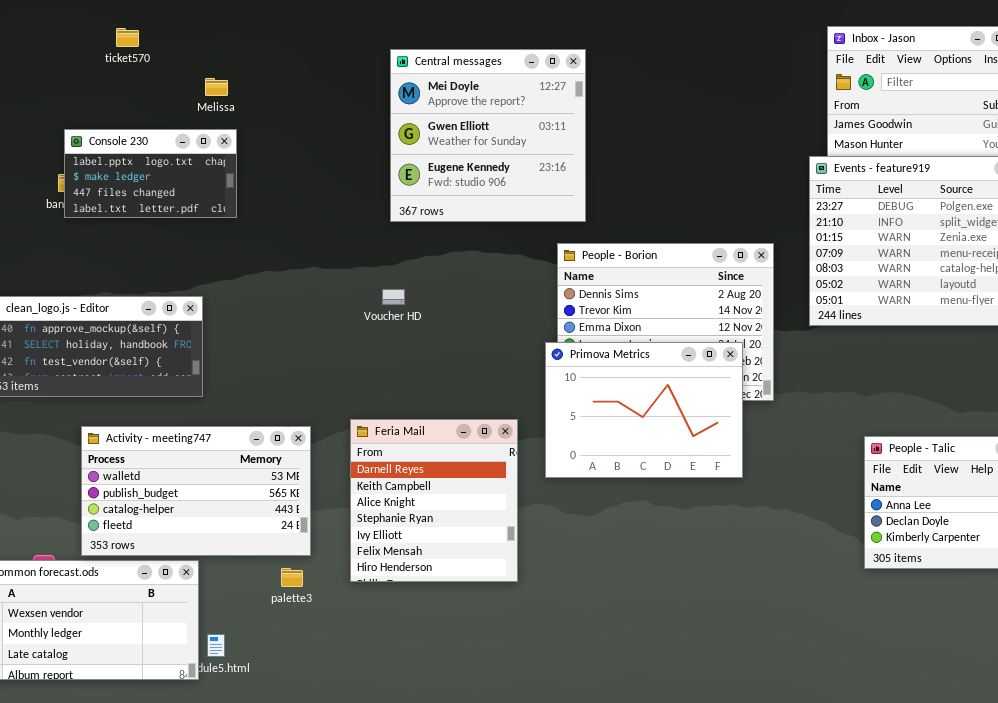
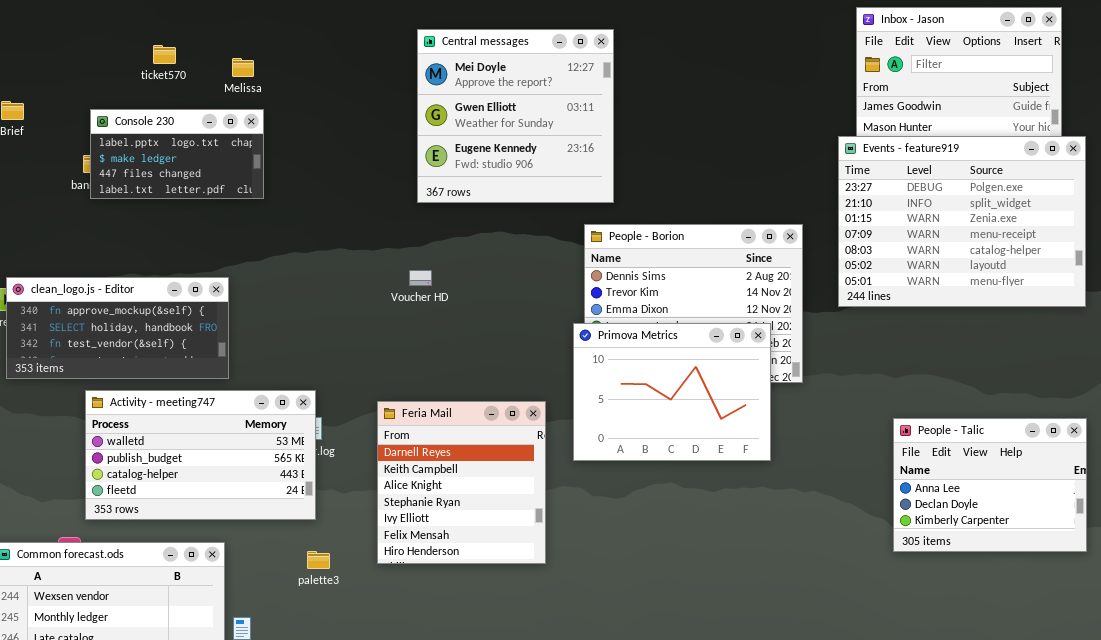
ticket570: [116,28,139,47] -> [153,45,176,64], moved
Activity - meeting747: [81,426,311,556] -> [85,390,316,520], moved

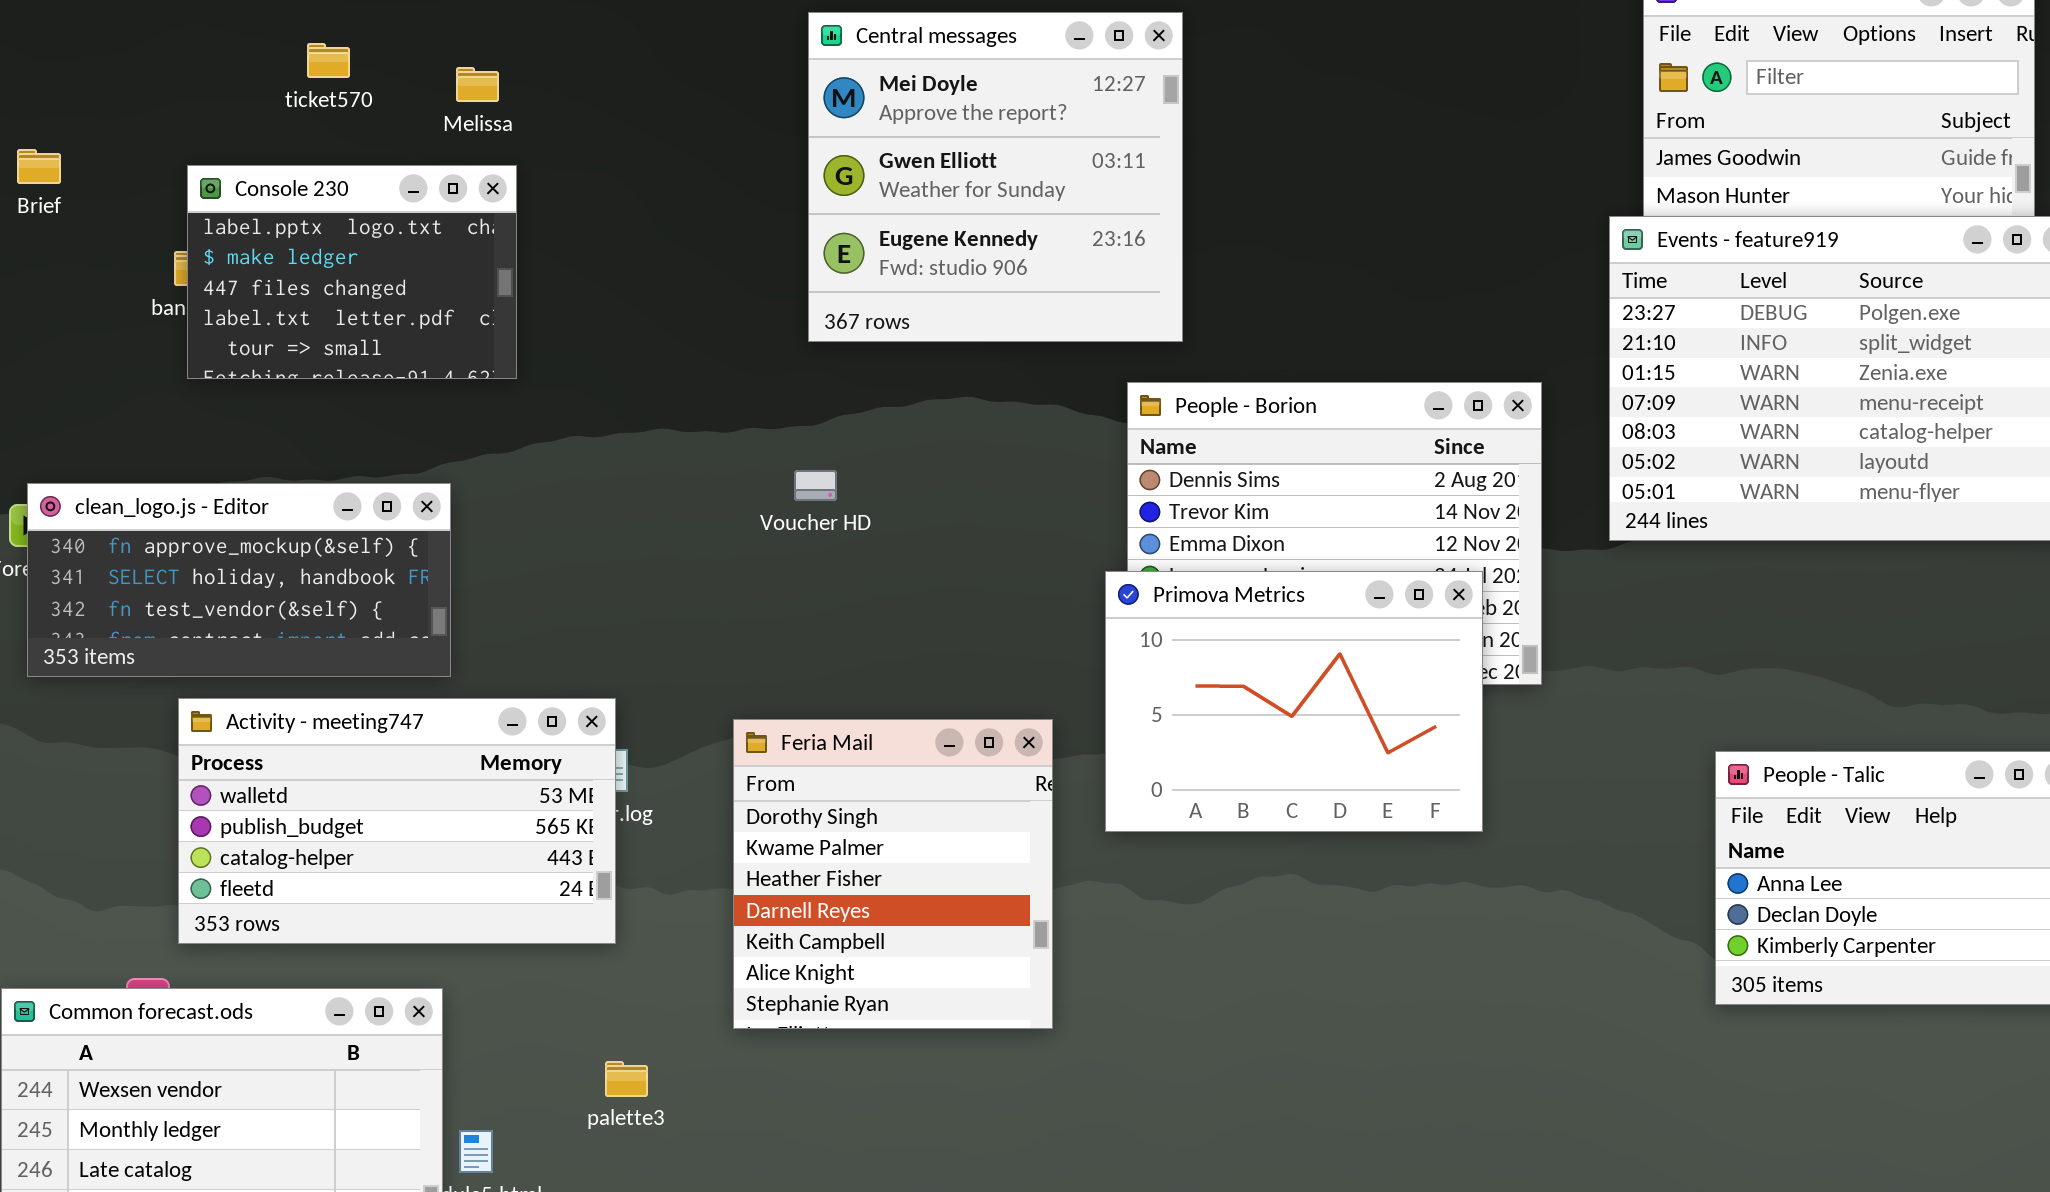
Console 230: [90,109,264,199] -> [187,165,517,379], resized
Feria Mail: [377,401,546,564] -> [733,719,1053,1029], scrolled up 3 rows
palette3: [307,551,330,569] -> [605,1061,648,1097], moved

